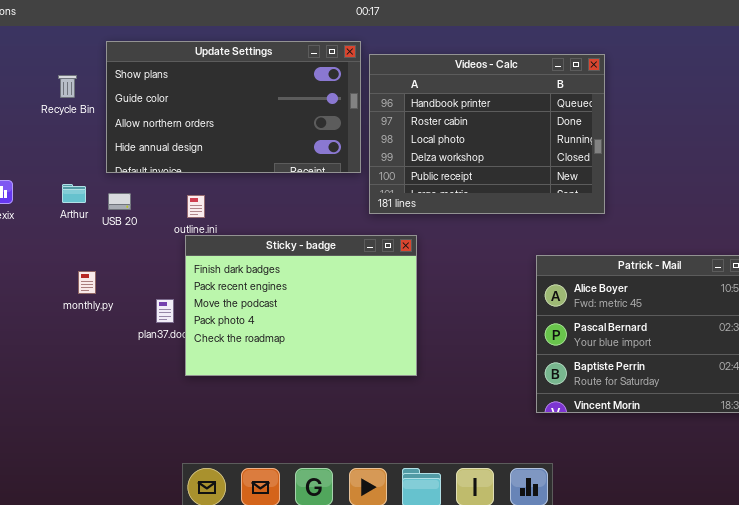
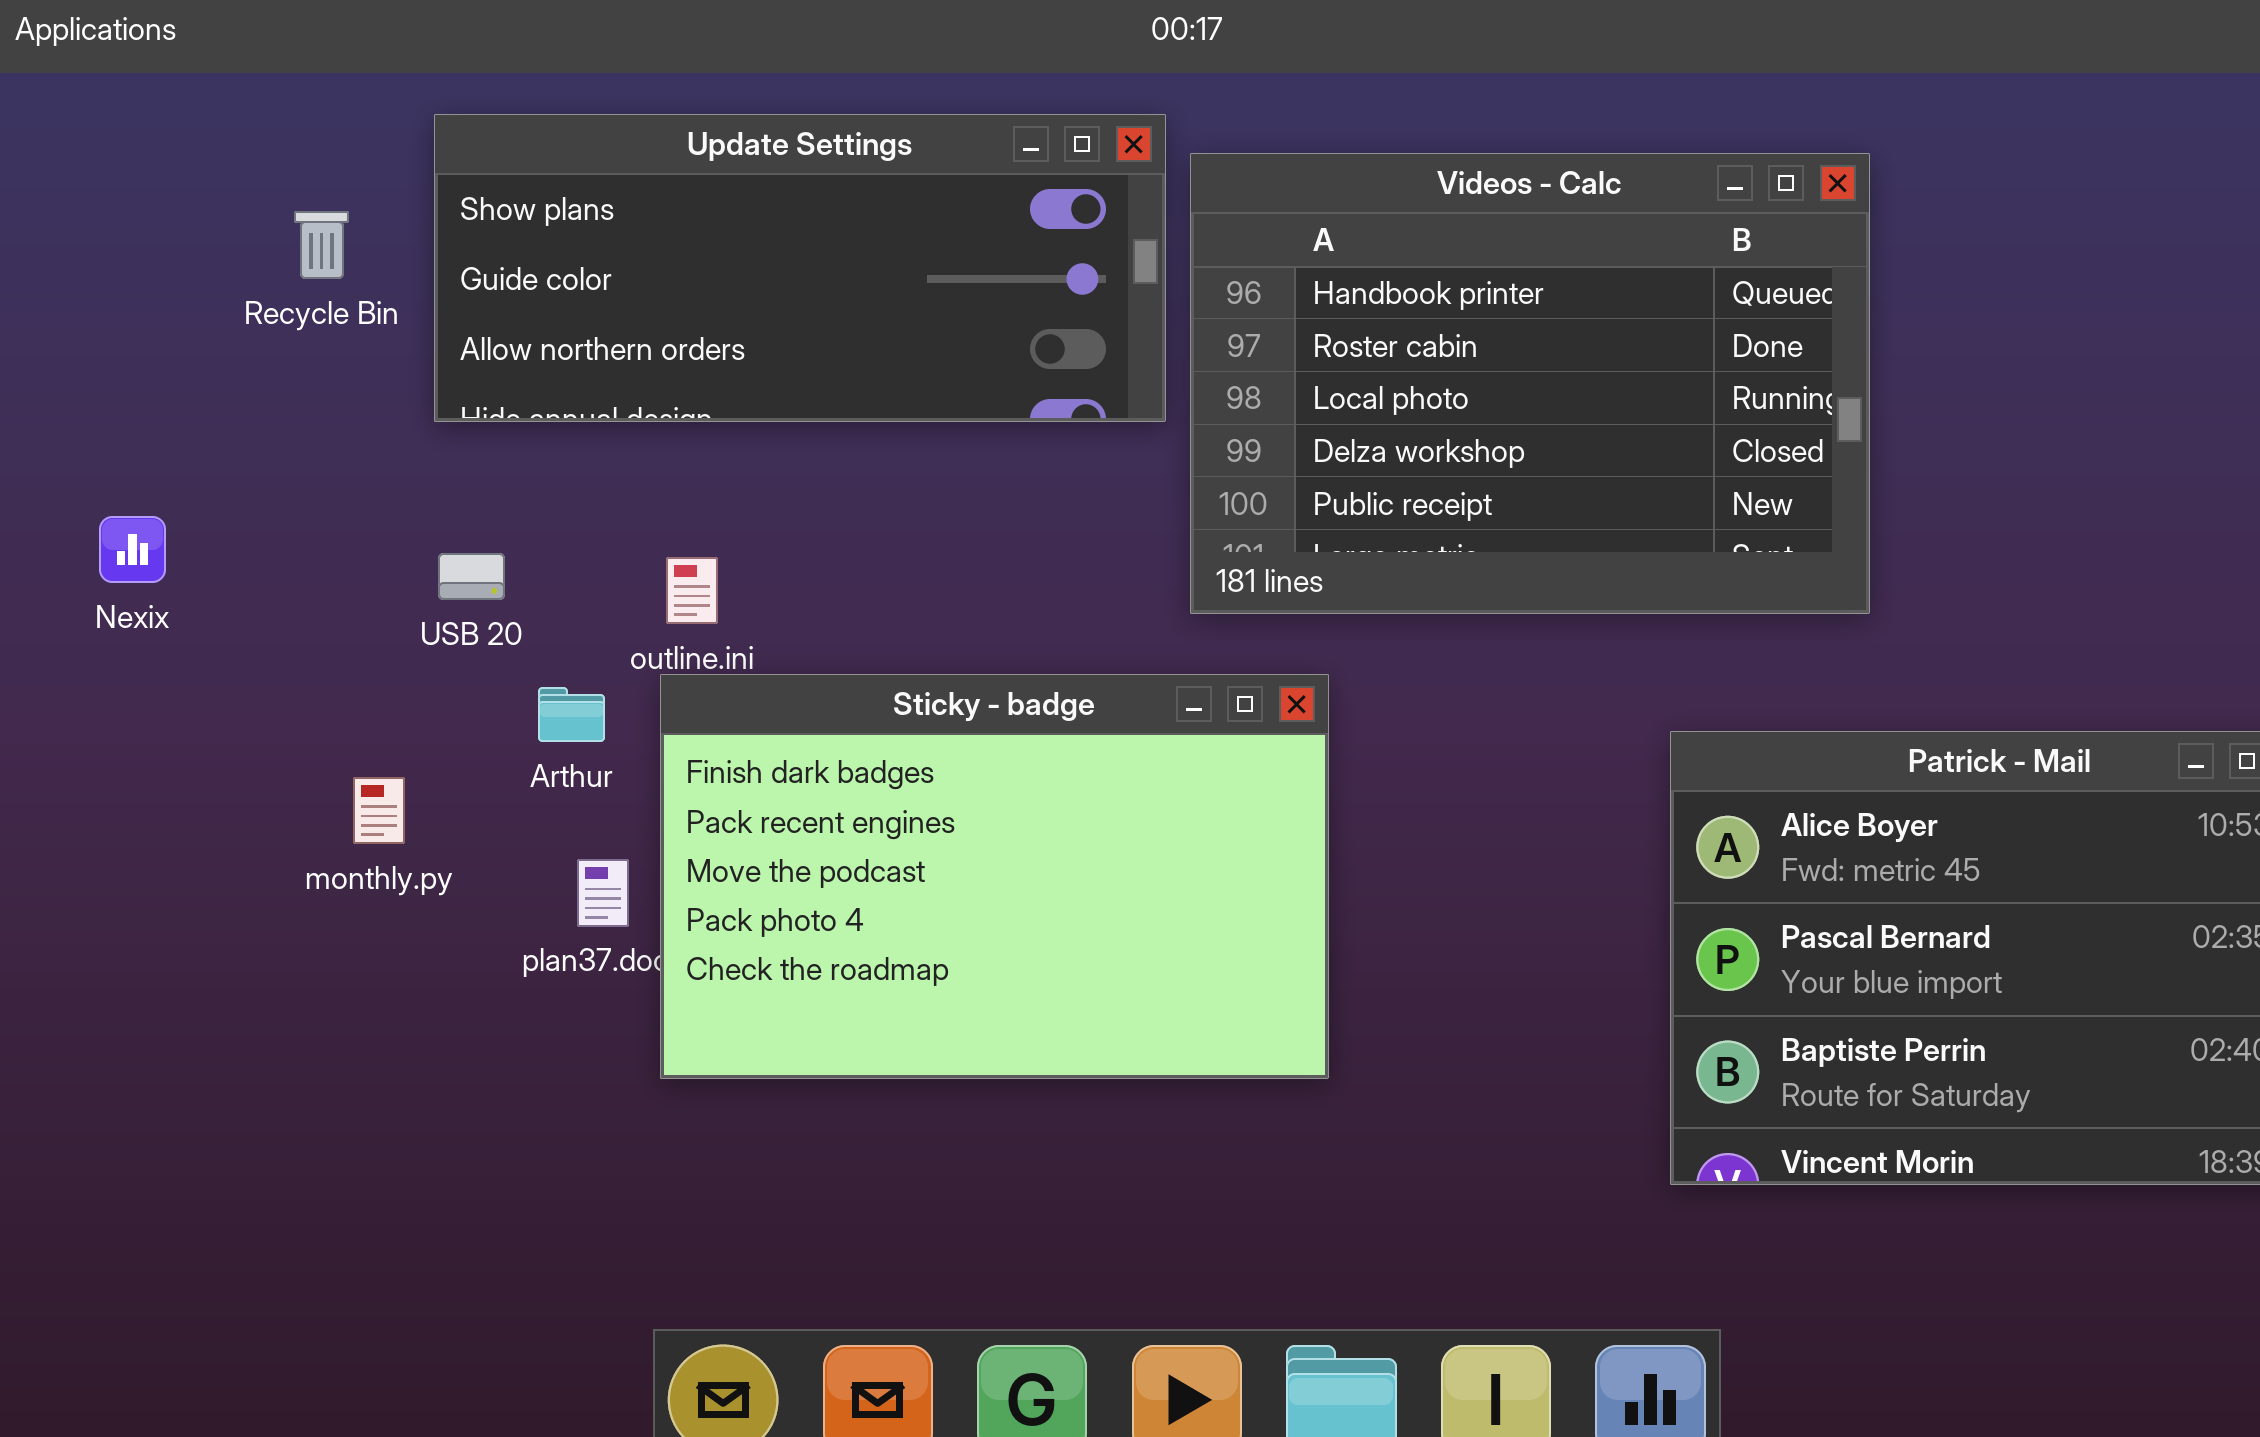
Update Settings: [106,41,361,173] -> [434,114,1166,422], resized
Arthur: [62,184,86,203] -> [538,687,605,742], moved

